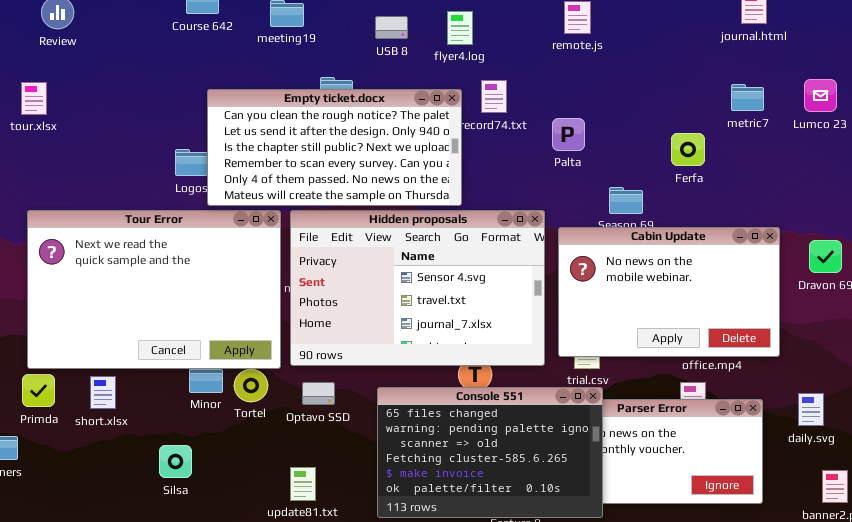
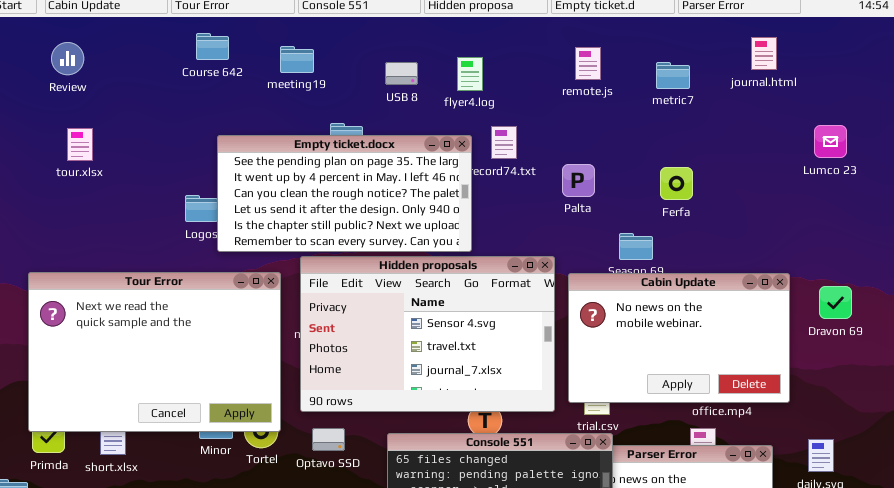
tour.xlsx: [21,82,47,115] -> [67,128,93,161], moved
metric7: [731,84,764,111] -> [656,62,690,89], moved
Empty ticket.docx: [207,89,462,206] -> [217,135,472,252], scrolled up 2 rows
Ferfa: [671,133,705,166] -> [660,167,693,200], moved
Tour Error: [27,210,281,369] -> [28,272,281,432], moved

